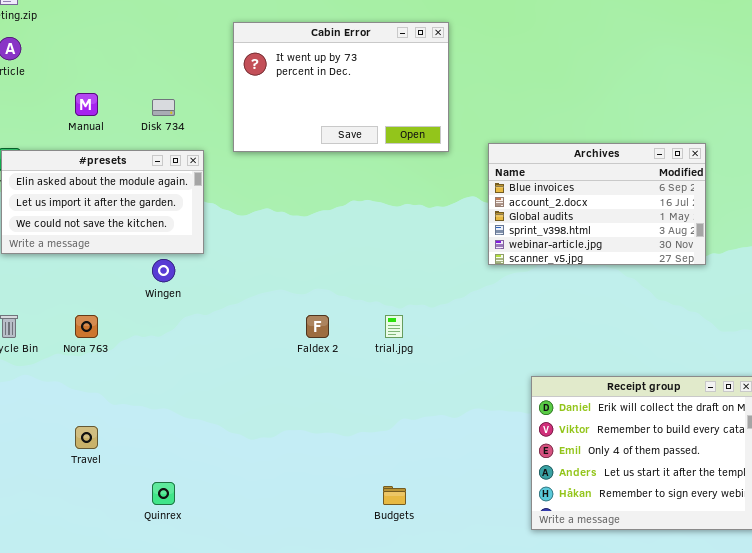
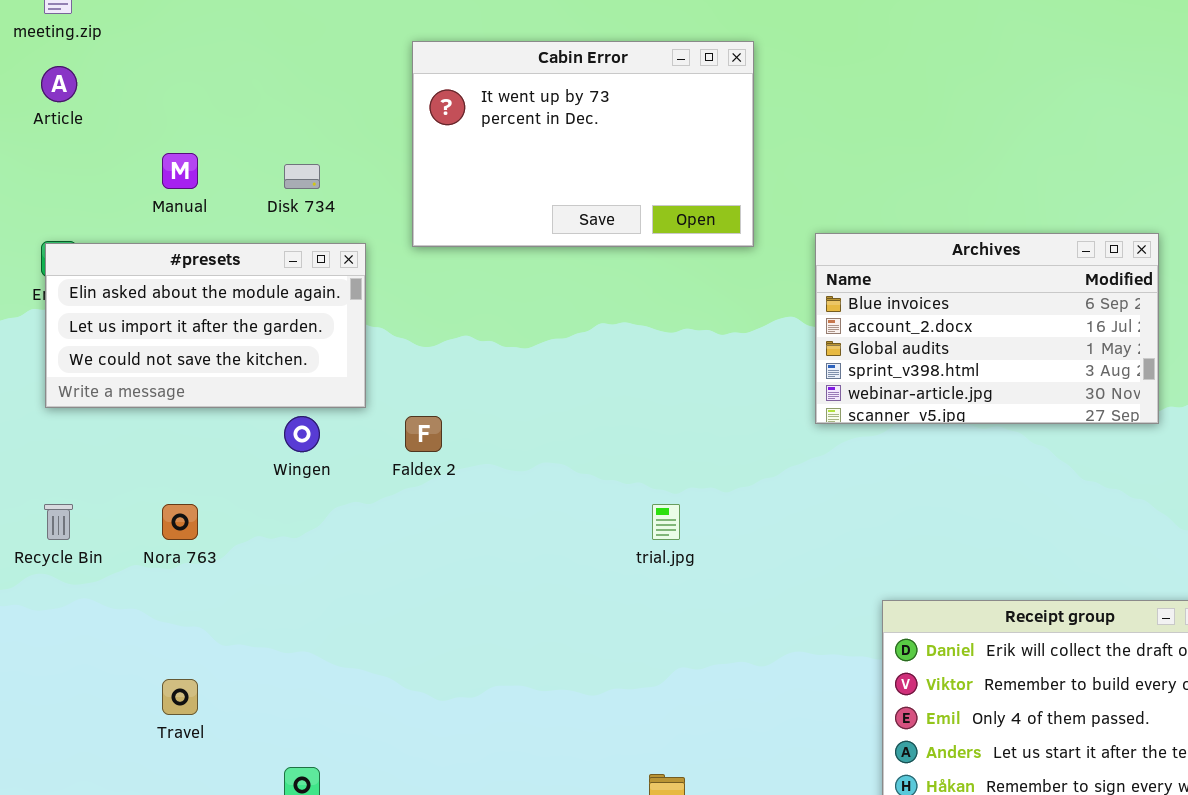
Faldex 2: [306,315,329,338] -> [405,416,442,452], moved

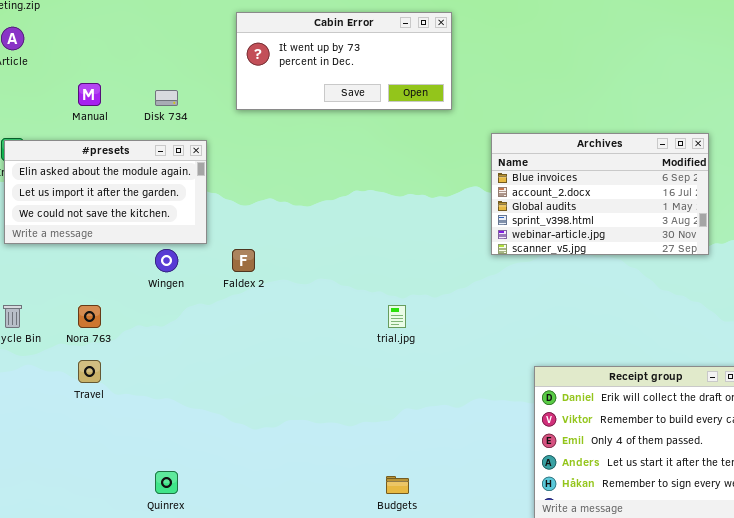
Cabin Error: [412,41,754,247] -> [236,12,452,110], resized
Travel: [162,679,198,715] -> [78,360,101,383], moved

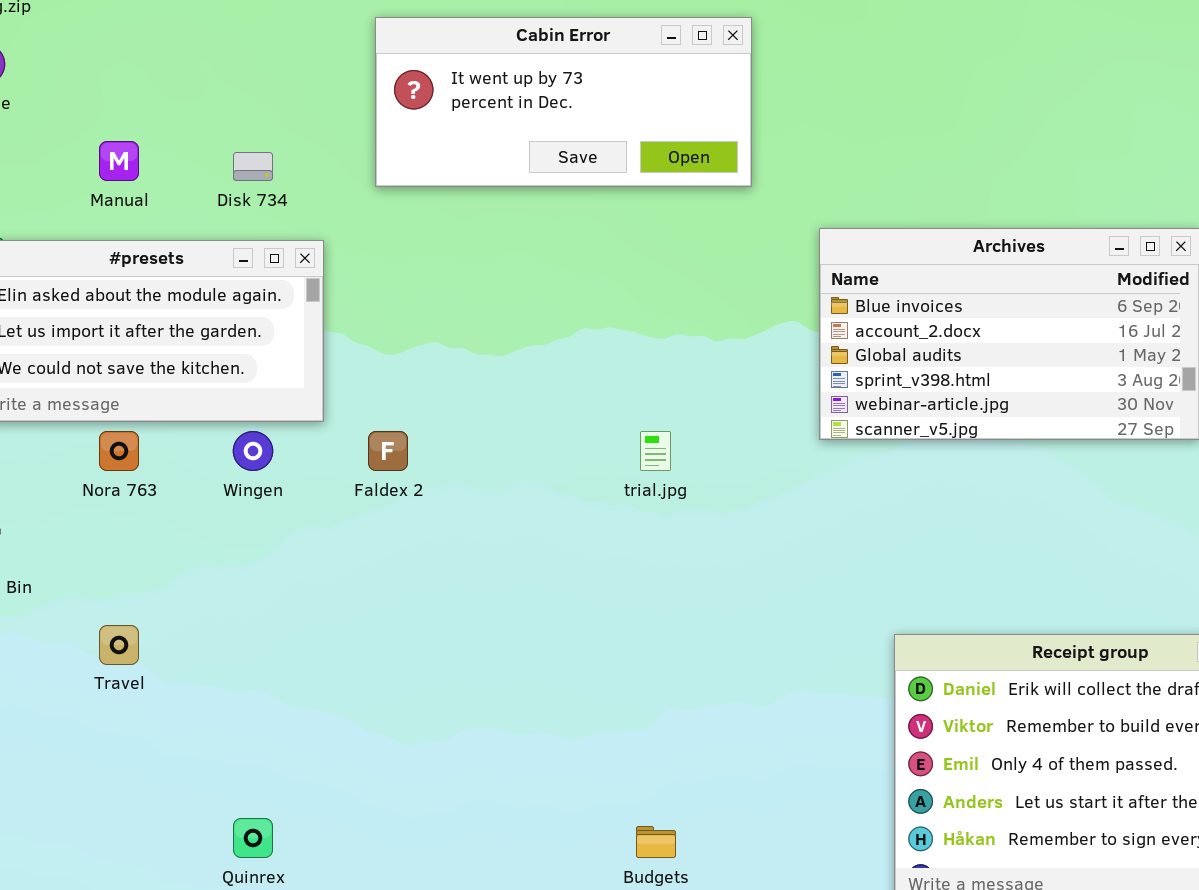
Nora 763: [78,305,101,328] -> [99,431,139,471], moved
trial.jpg: [388,305,406,328] -> [640,431,671,471], moved

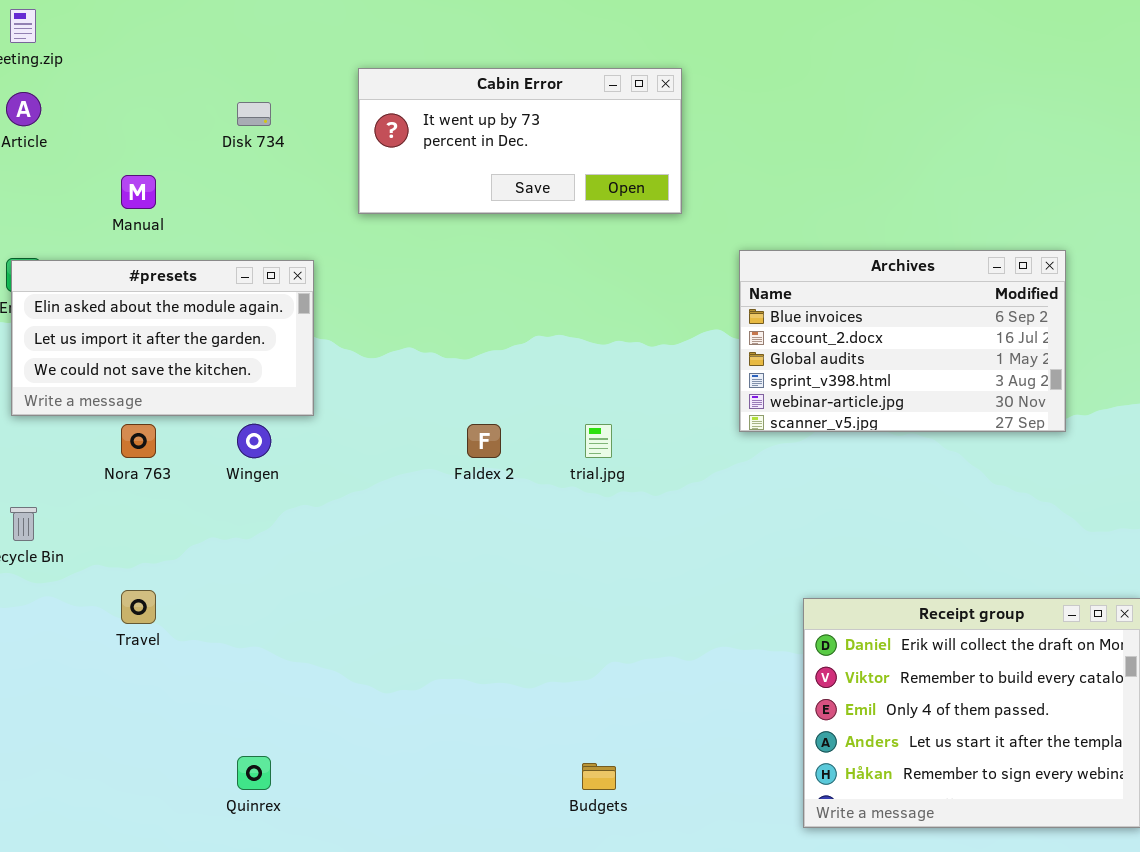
Disk 734: [233,152,273,181] -> [237,102,271,126], moved
Faldex 2: [368,431,408,471] -> [467,424,501,458], moved

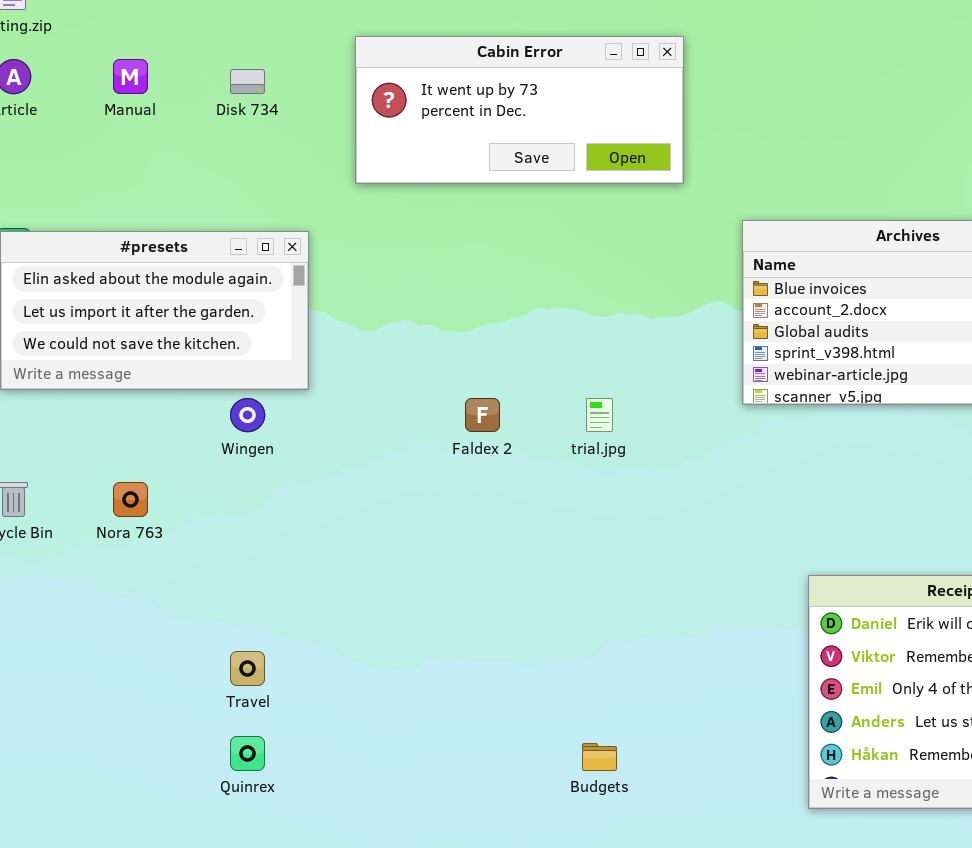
Manual: [121,175,156,209] -> [113,59,148,94], moved
Nora 763: [121,424,156,458] -> [113,482,148,517], moved
Travel: [121,590,156,624] -> [230,651,265,686], moved

